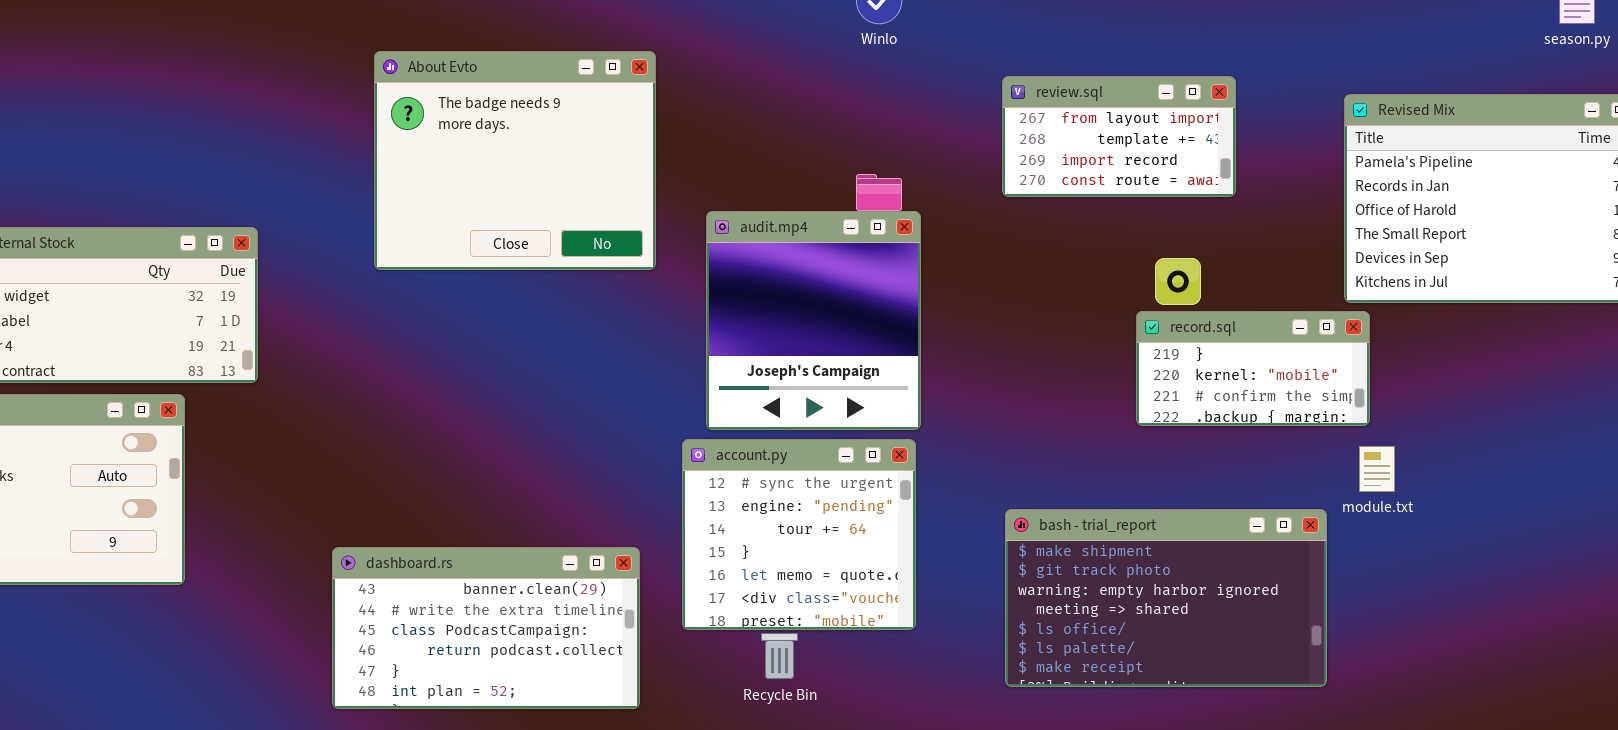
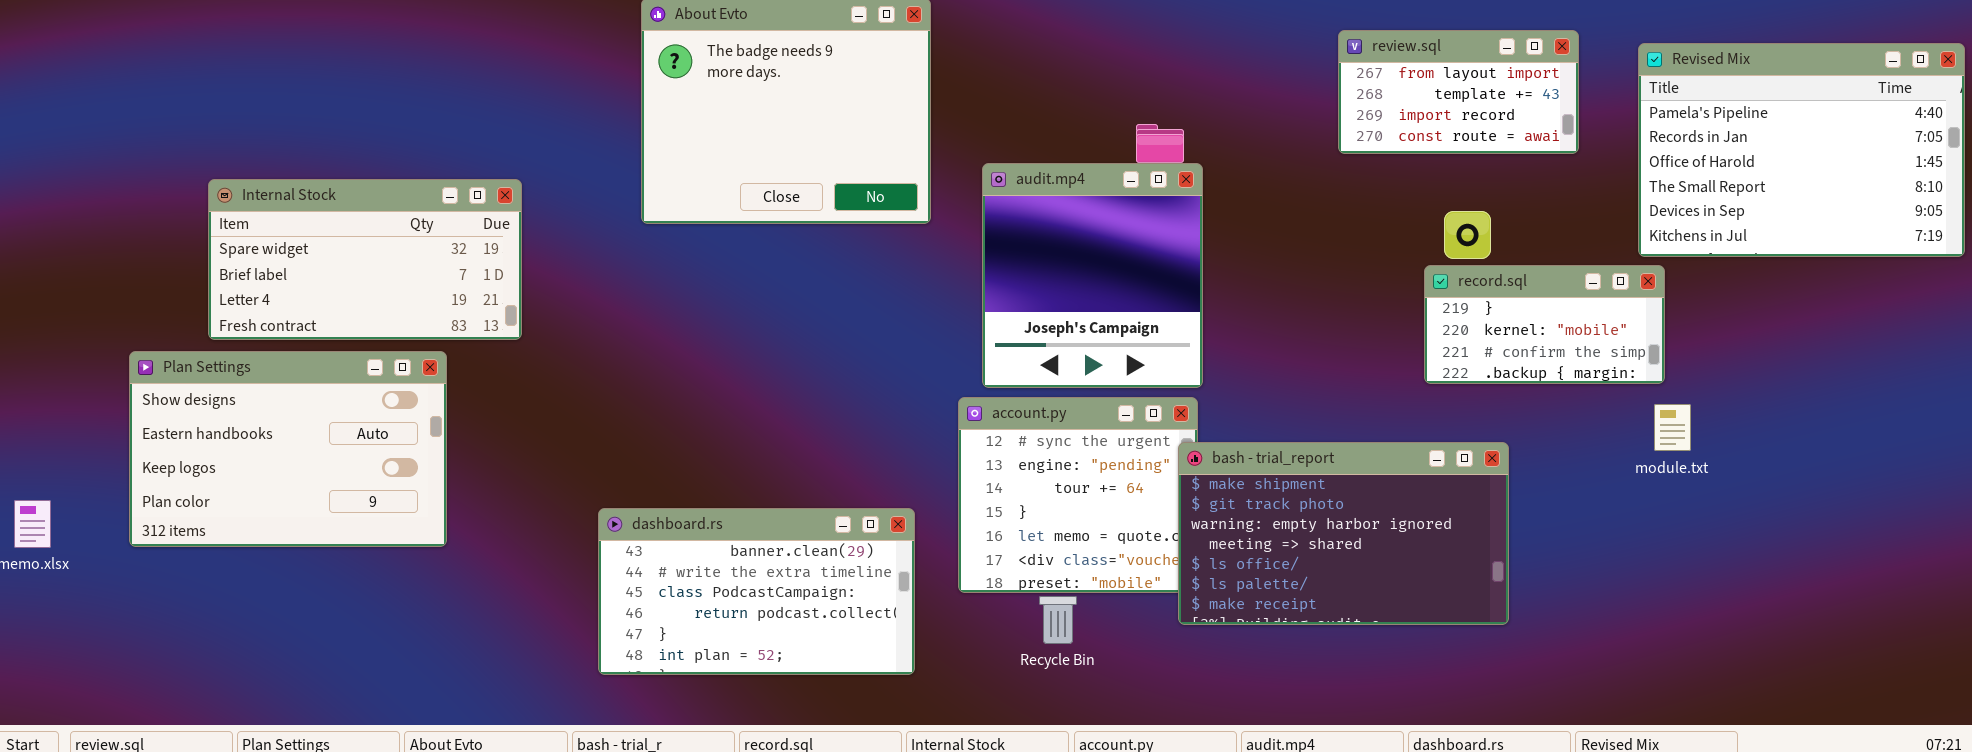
review.sql: [1002,76,1236,197] -> [1338,30,1579,154], moved
bash - trial_report: [1005,509,1327,687] -> [1178,442,1509,625], moved

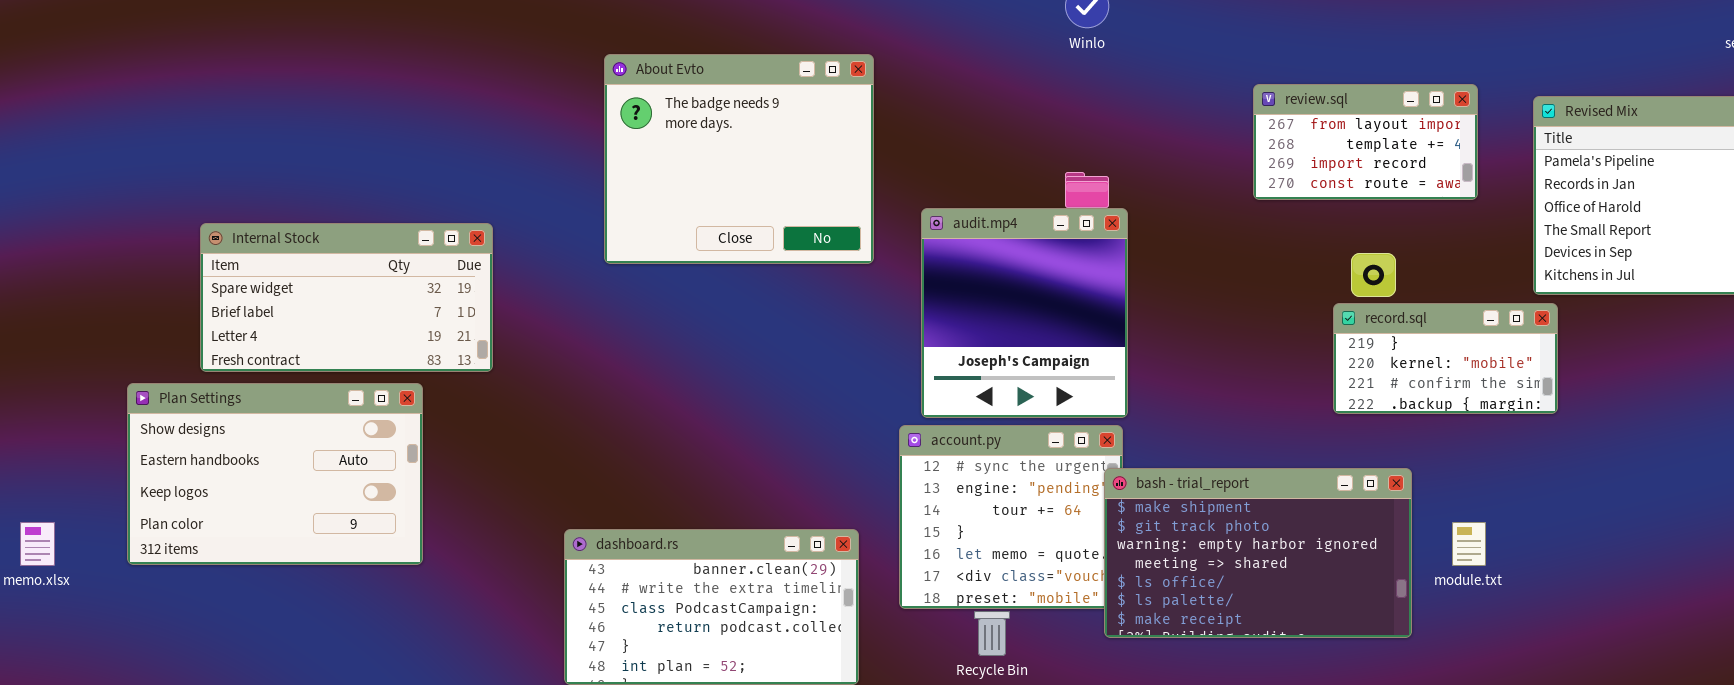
module.txt: [1654,404,1691,451] -> [1452,522,1486,566], moved

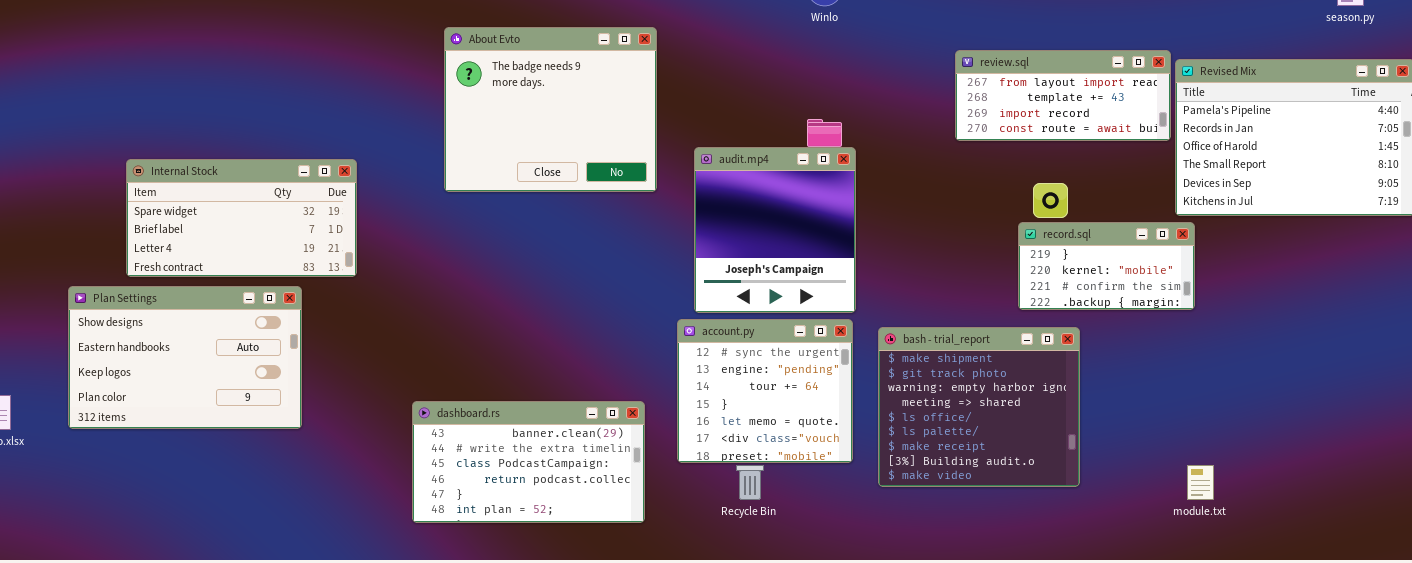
review.sql: [1253,84,1478,200] -> [955,50,1171,141], resized
bash - trial_report: [1104,468,1412,638] -> [878,327,1080,487], resized
module.txt: [1452,522,1486,566] -> [1187,465,1214,500], moved

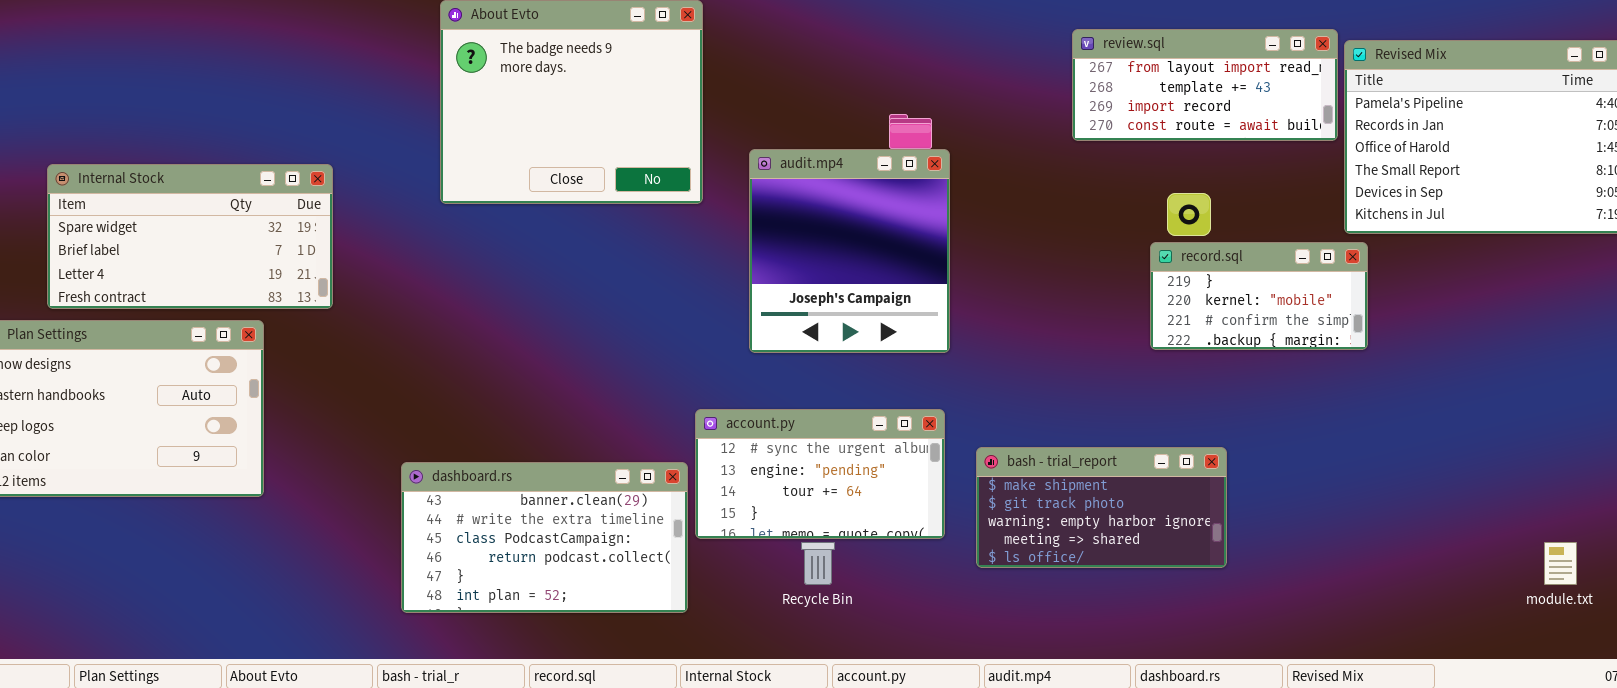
account.py: [677,319,853,463] -> [695,409,945,539], resized
bash - trial_report: [878,327,1080,487] -> [976,447,1227,568], resized
module.txt: [1187,465,1214,500] -> [1544,542,1577,585], moved

